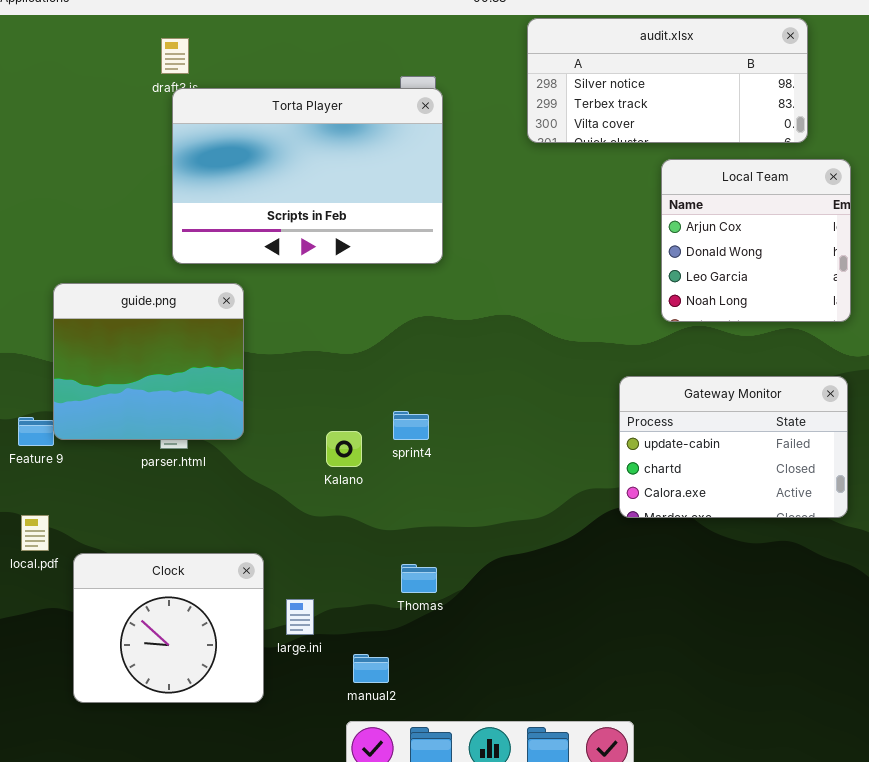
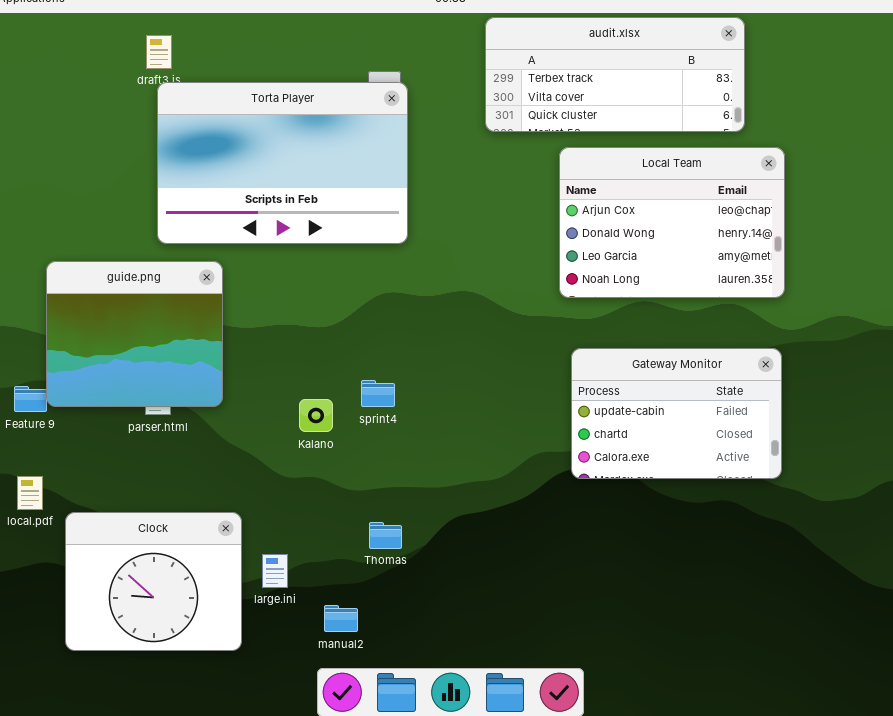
audit.xlsx: [527,18,808,143] -> [485,17,745,132], scrolled down 1 row
Local Team: [661,159,851,322] -> [559,147,785,298], resized

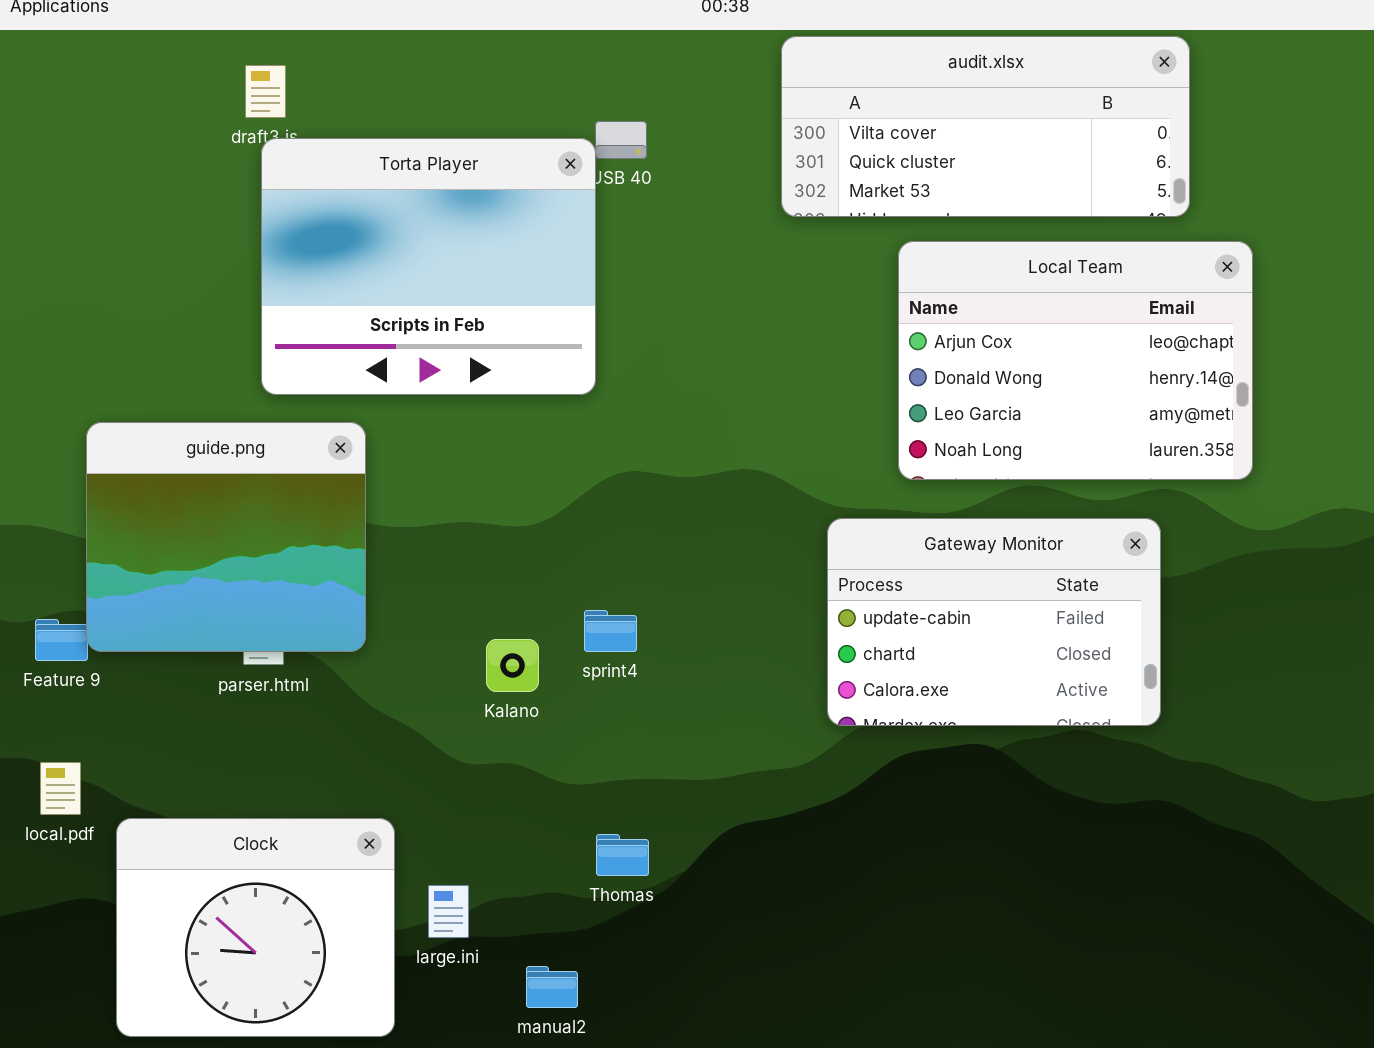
audit.xlsx: [485,17,745,132] -> [781,36,1190,217], scrolled down 1 row
Torta Player: [157,82,408,244] -> [261,138,596,395], resized
Gateway Monitor: [571,348,782,479] -> [827,518,1161,726], moved

